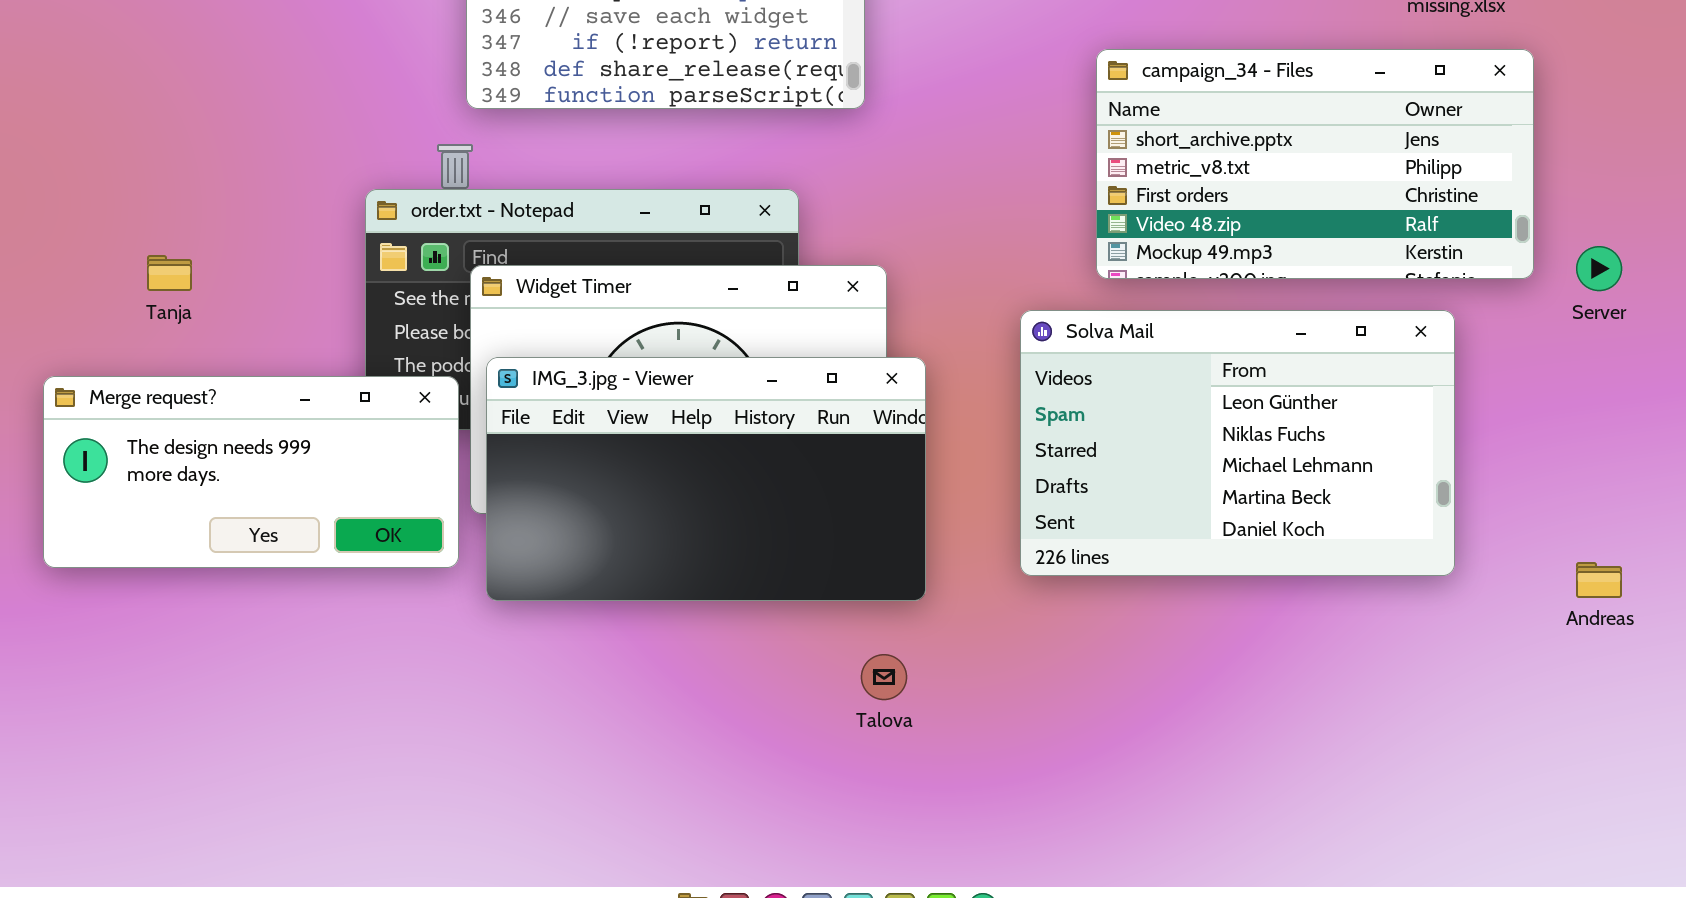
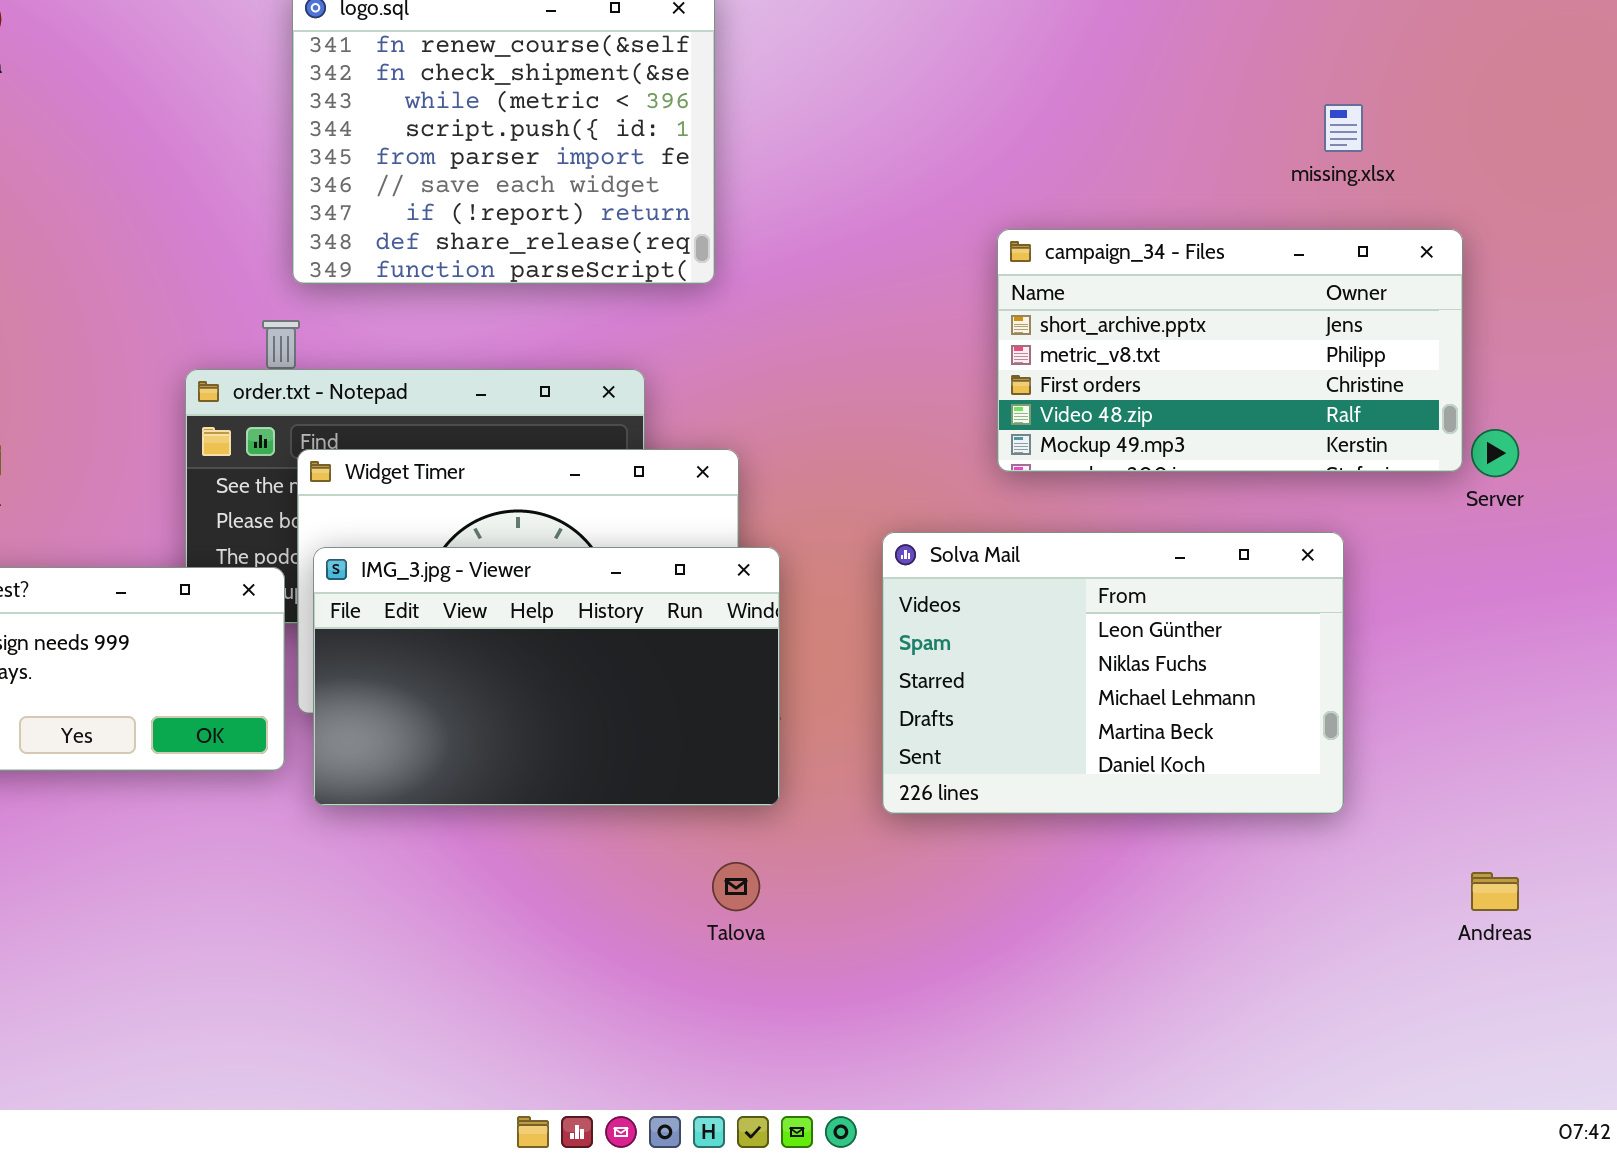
campaign_34 - Files: [1096,49,1534,279] -> [997,229,1463,472], moved
Solva Mail: [1020,310,1455,576] -> [882,532,1344,814], moved
Andreas: [1576,562,1622,598] -> [1471,872,1519,911], moved

